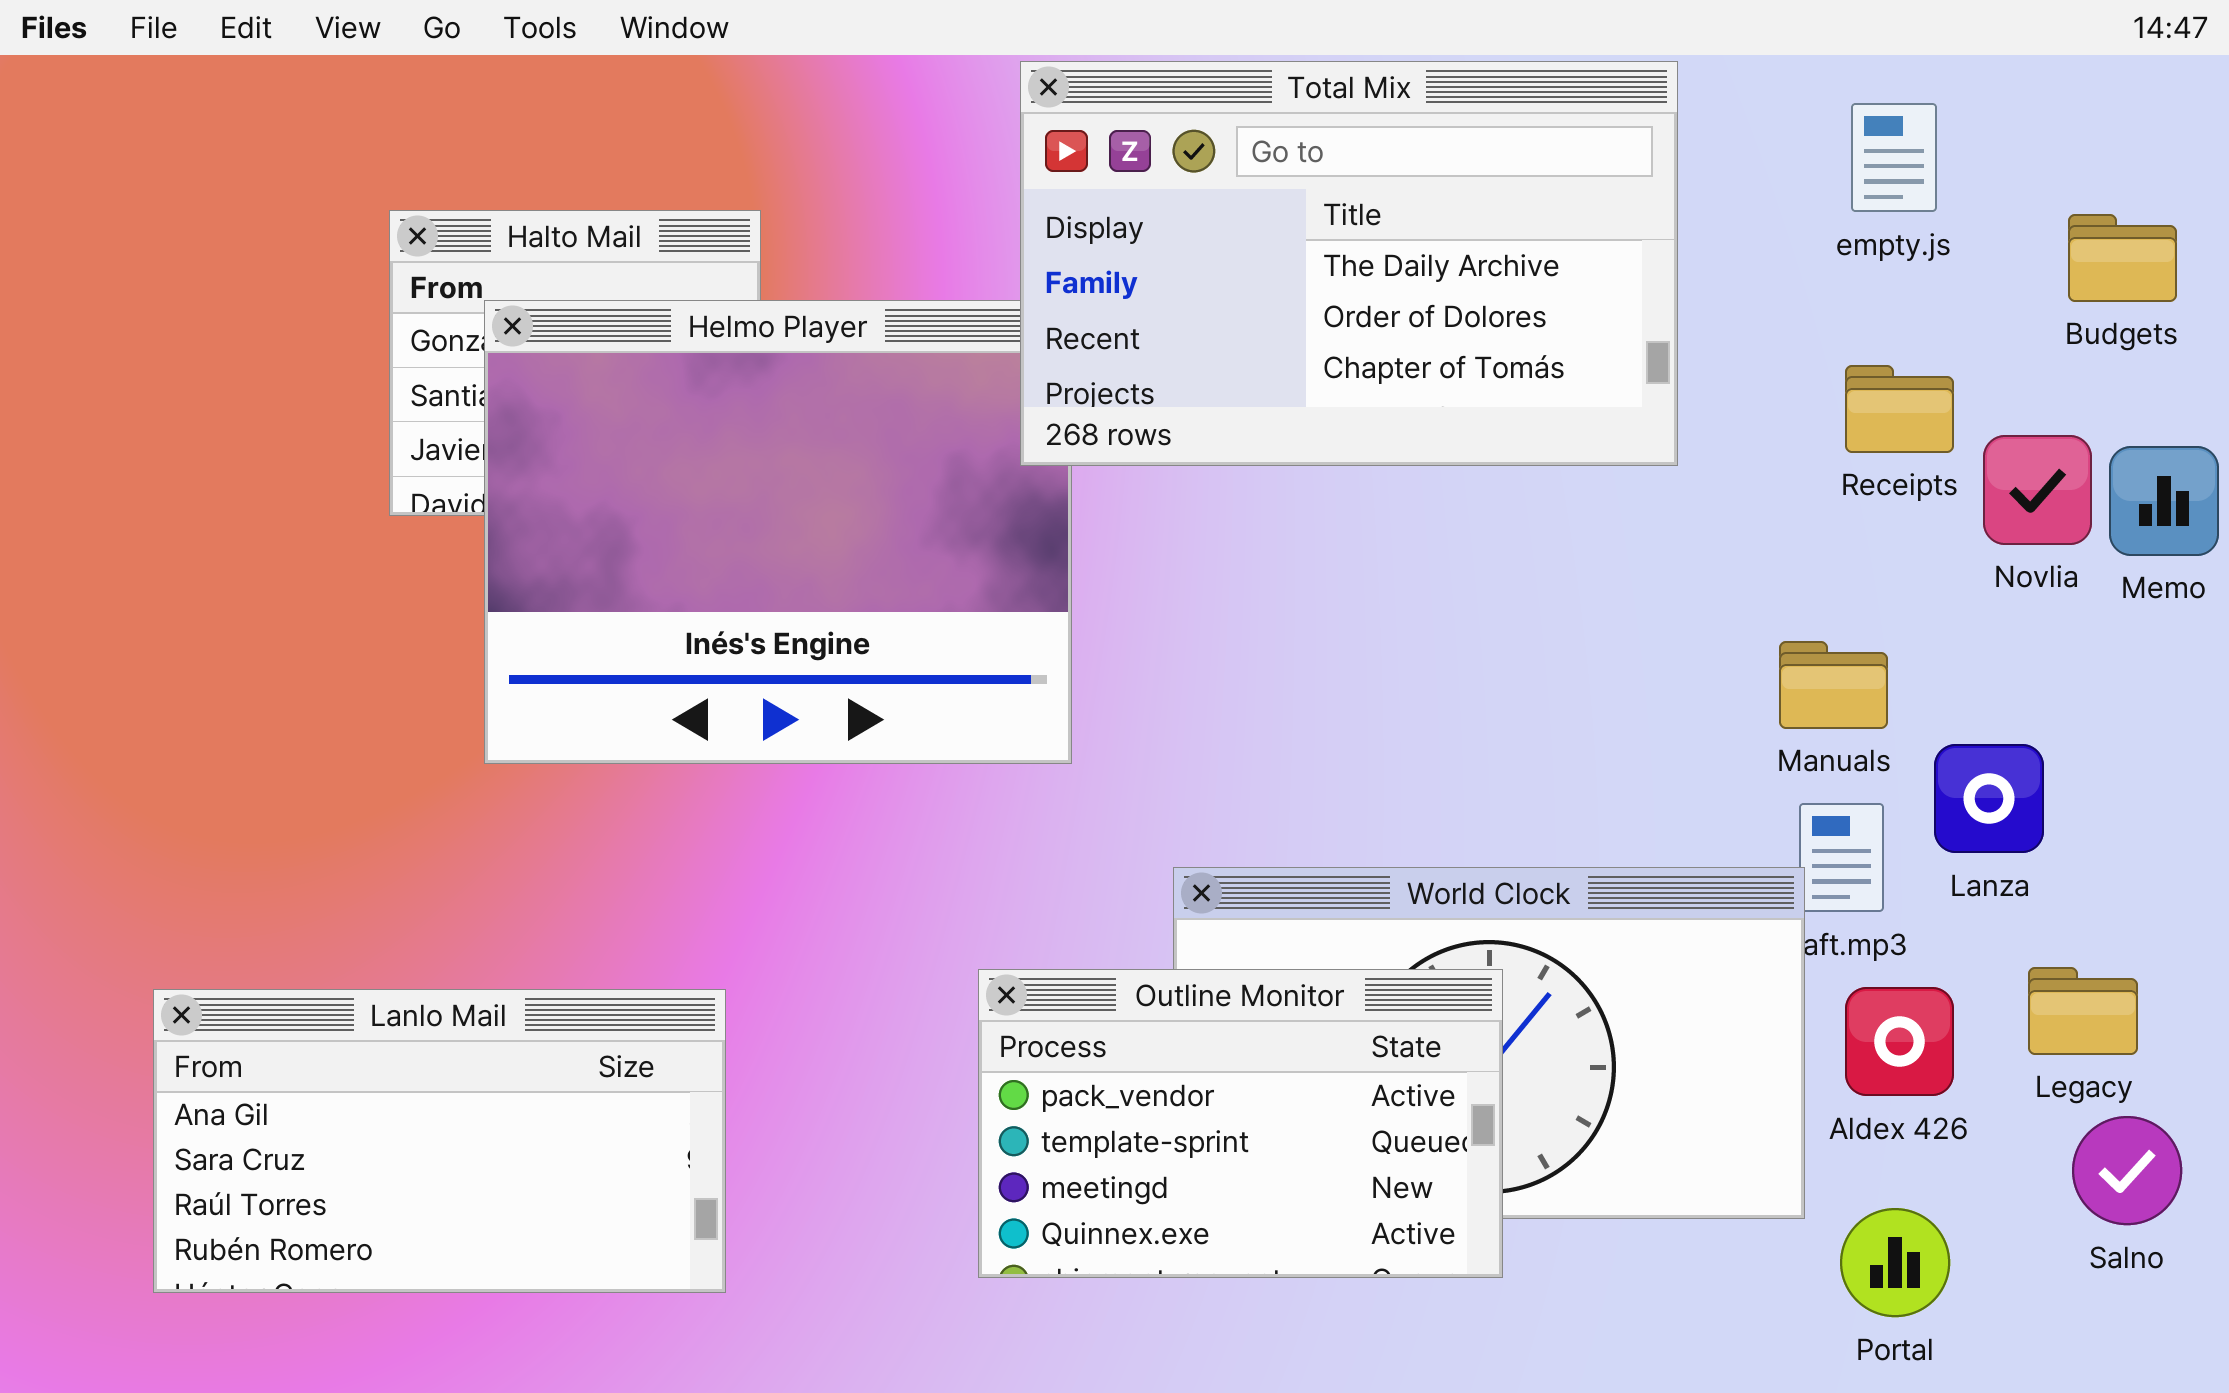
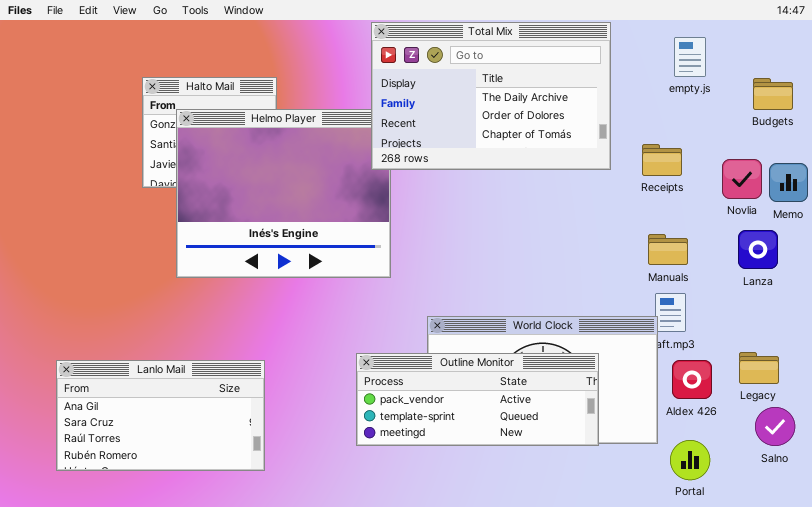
Receipts: [1845,365,1954,453] -> [642,144,682,176], moved
Lanza: [1934,744,2044,853] -> [738,230,778,269], moved
Outline Monitor: [978,969,1503,1278] -> [356,353,599,446], resized

